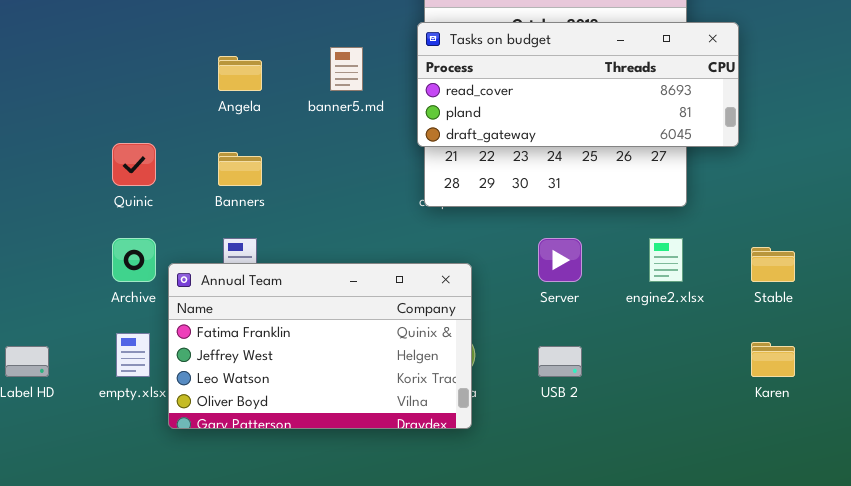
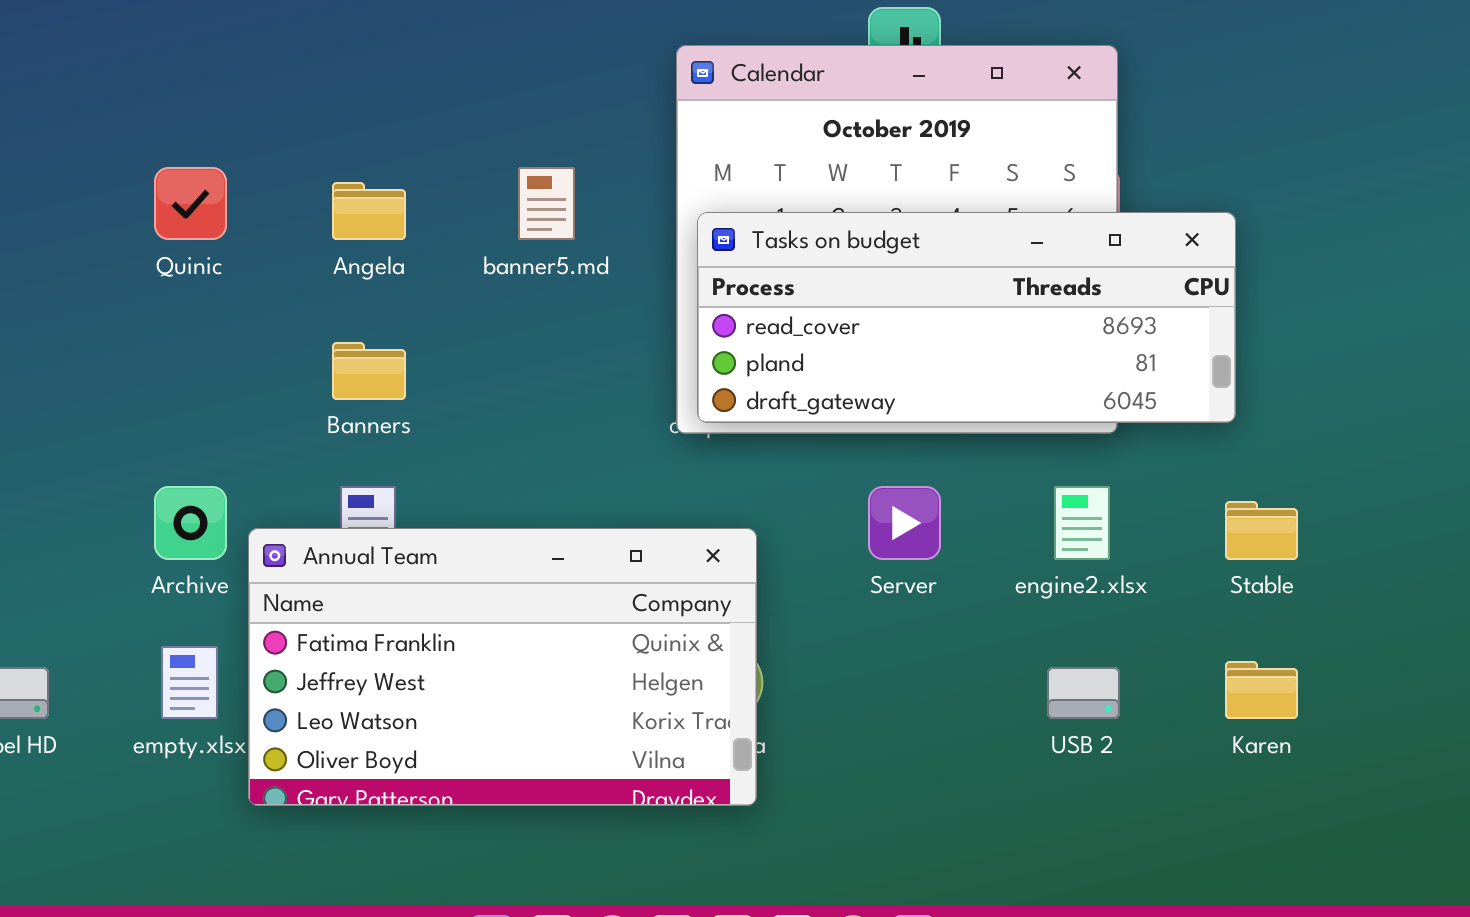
Tasks on budget: [417,22,739,147] -> [697,212,1236,423], moved
Quinic: [112,143,156,186] -> [154,167,227,240], moved
USB 2: [538,346,582,377] -> [1047,667,1120,719], moved

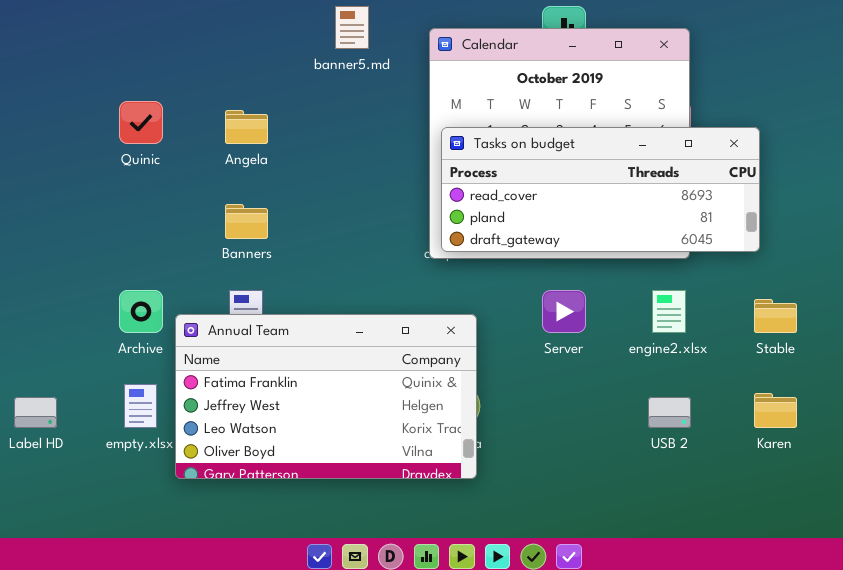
banner5.md: [518,167,575,240] -> [335,6,369,49], moved

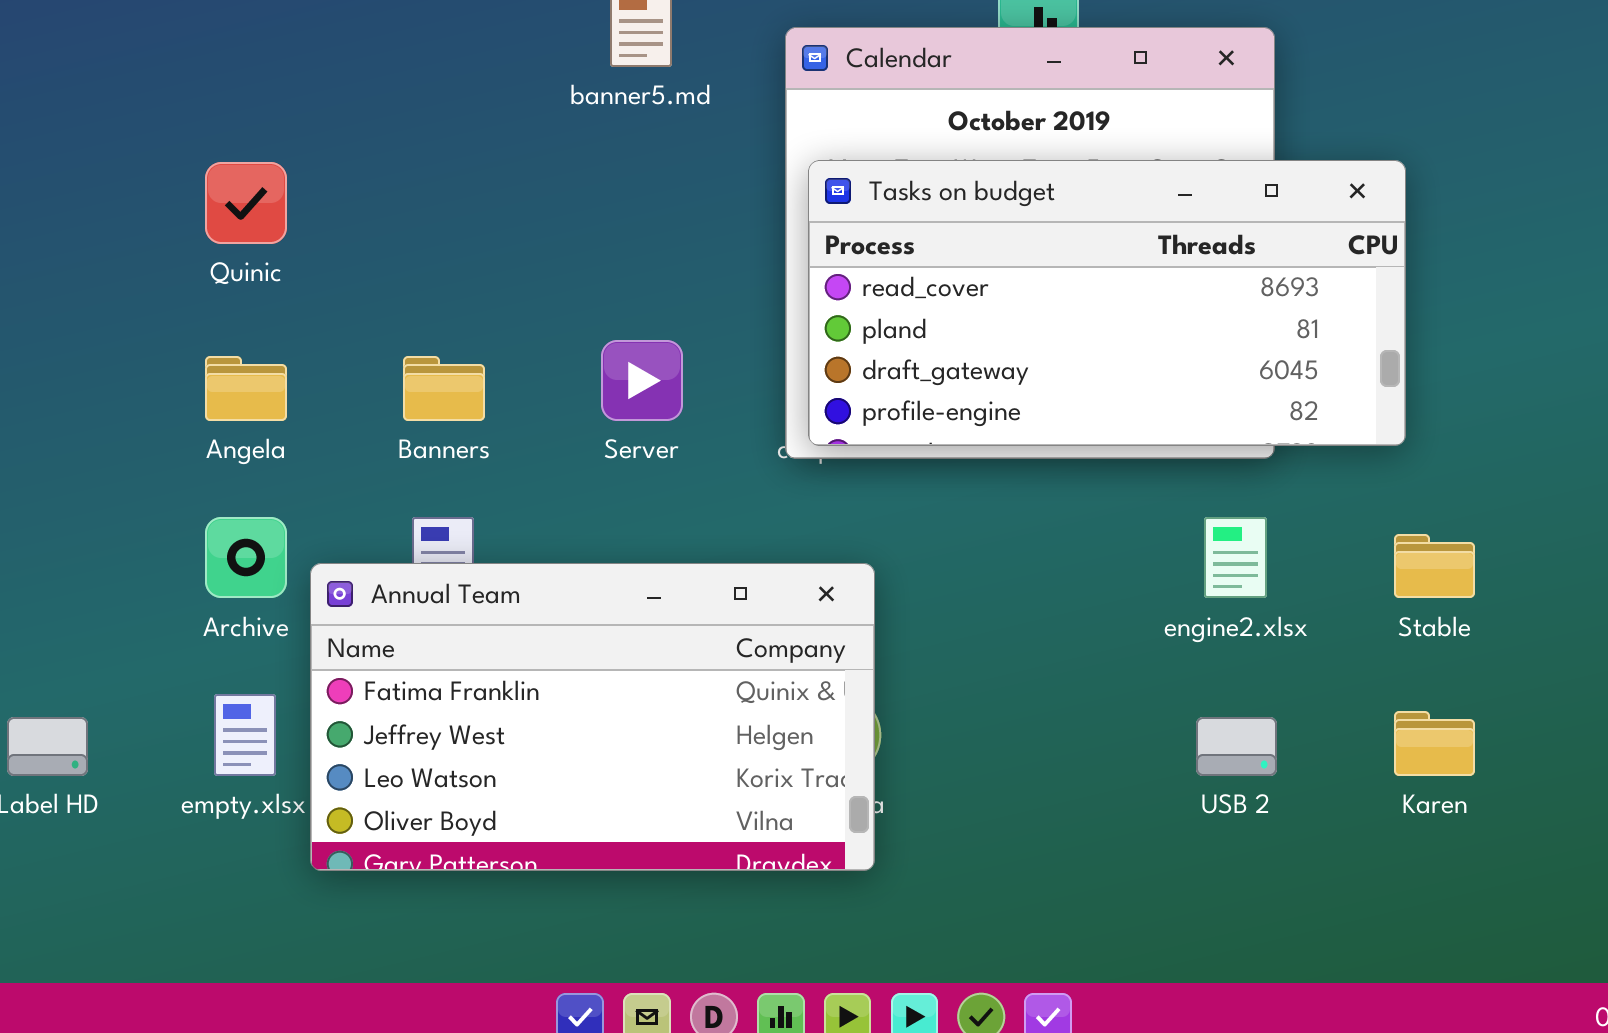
Angela: [225,110,268,144] -> [205,356,287,421], moved
Tasks on budget: [441,127,760,252] -> [808,160,1406,446], resized
Server: [542,290,586,333] -> [601,340,683,421], moved

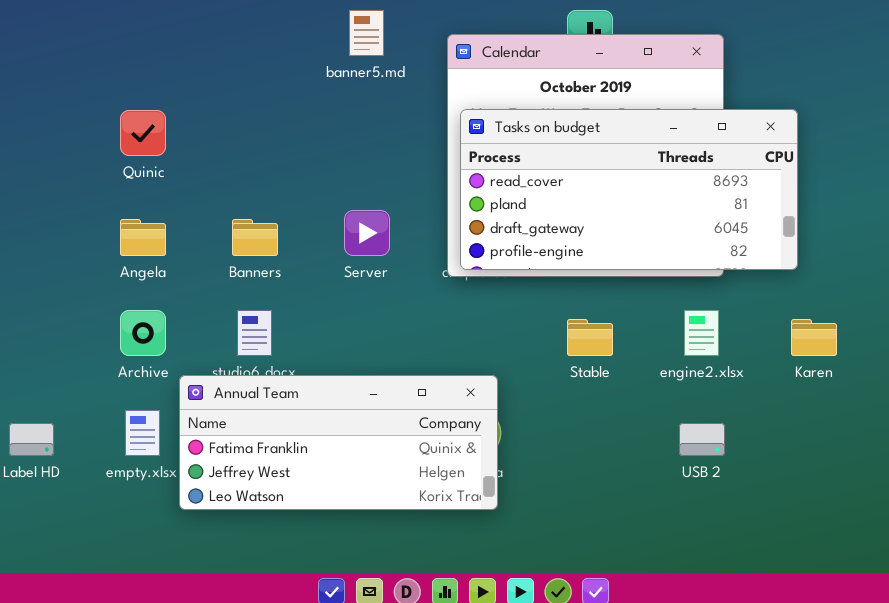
Stable: [1394,534,1475,598] -> [567,319,613,356], moved
Annual Team: [310,563,875,871] -> [179,375,498,510], resized
Karen: [1394,711,1475,776] -> [791,319,837,356], moved

